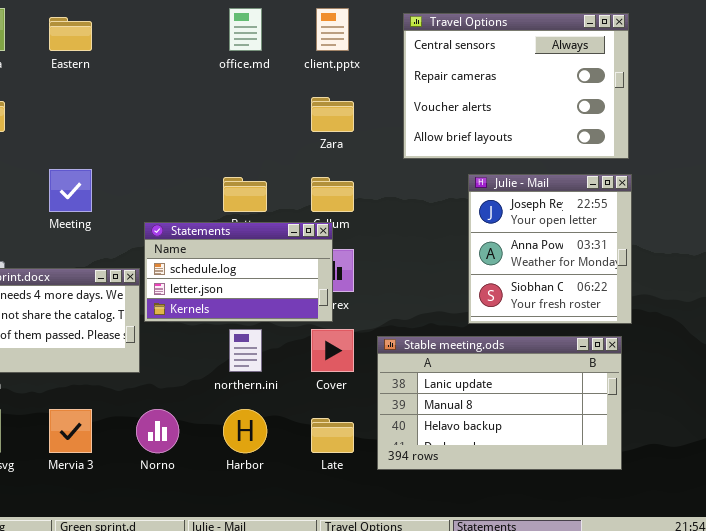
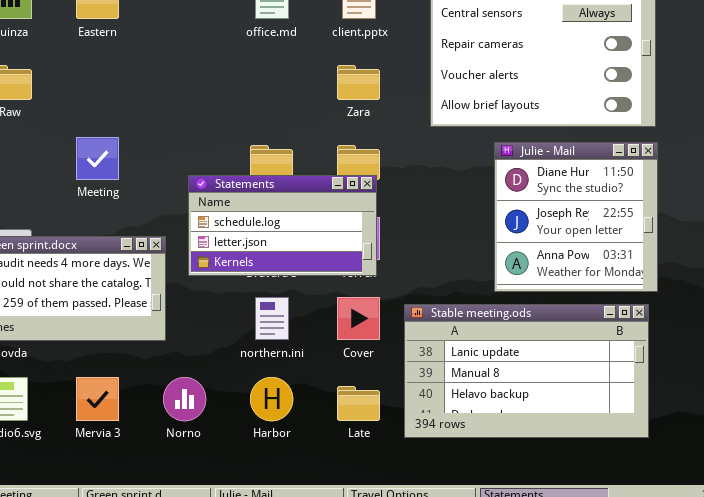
Julie - Mail: [468,174,632,324] -> [494,142,658,292], scrolled up 1 row
Statements: [144,222,333,322] -> [188,175,377,276], moved

